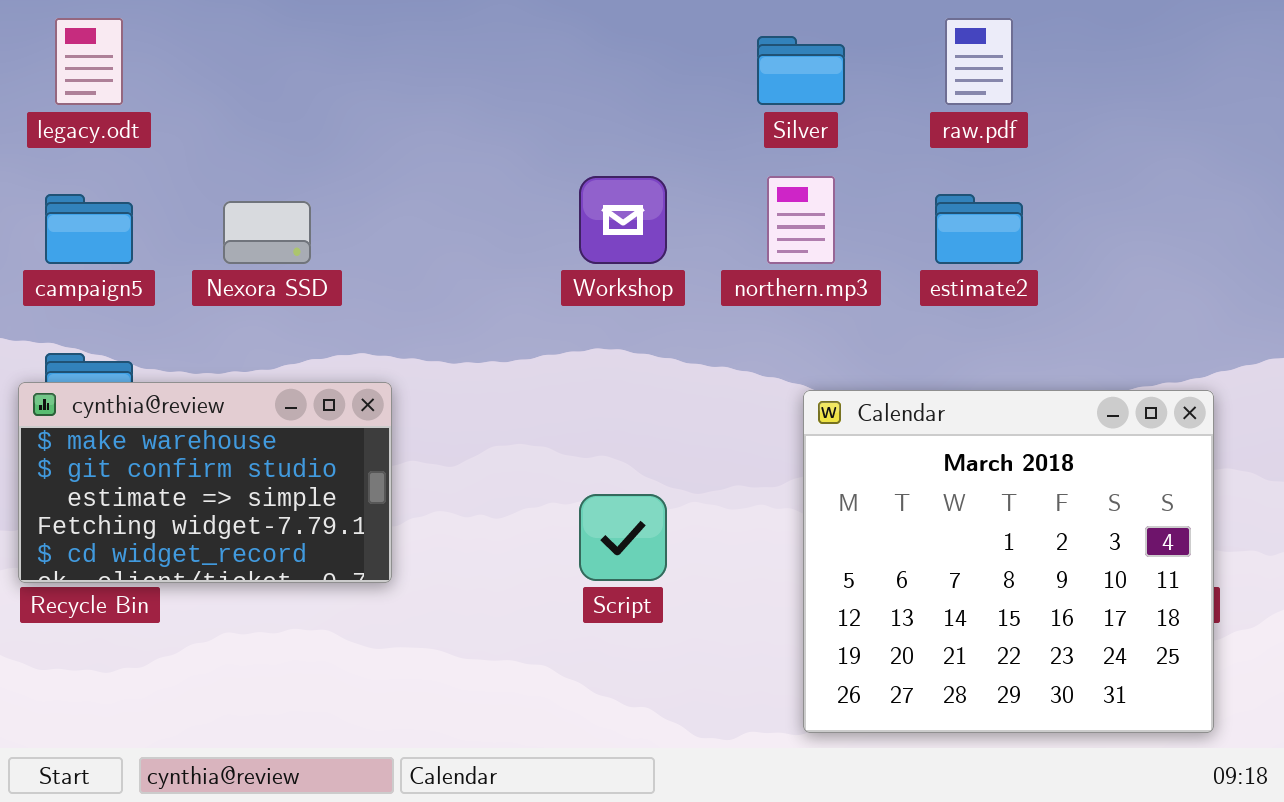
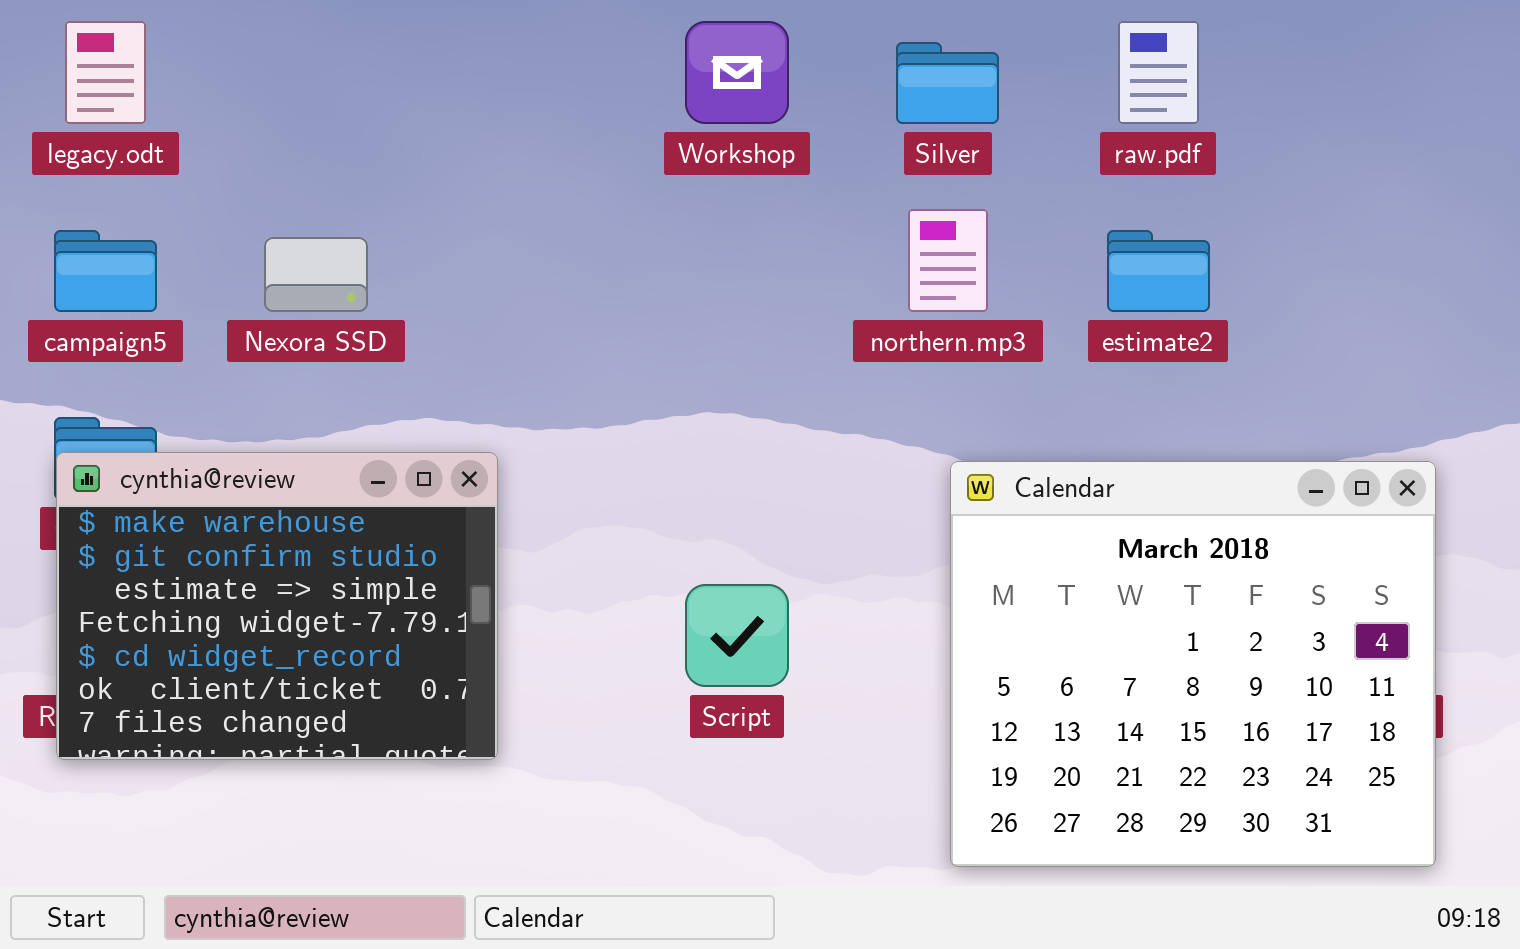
Workshop: [579,176,667,264] -> [685,21,789,124], moved
cynthia@review: [18,382,392,583] -> [56,452,498,760], moved, resized

